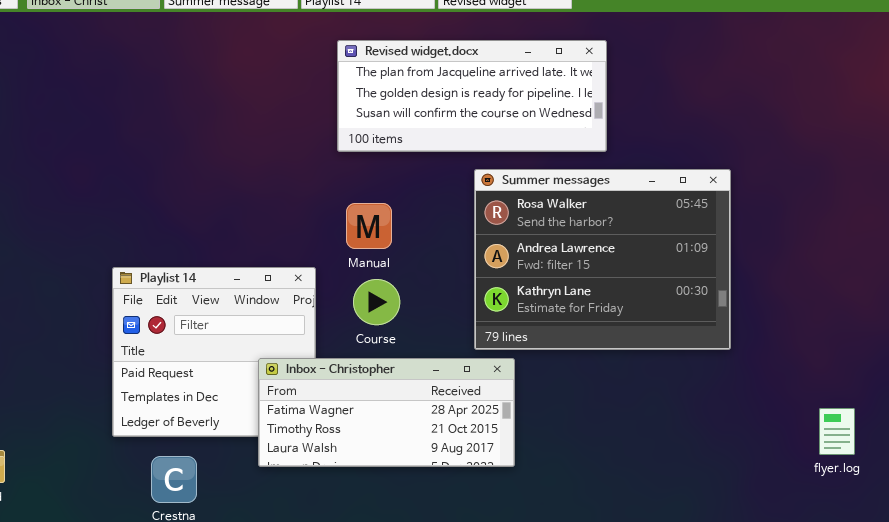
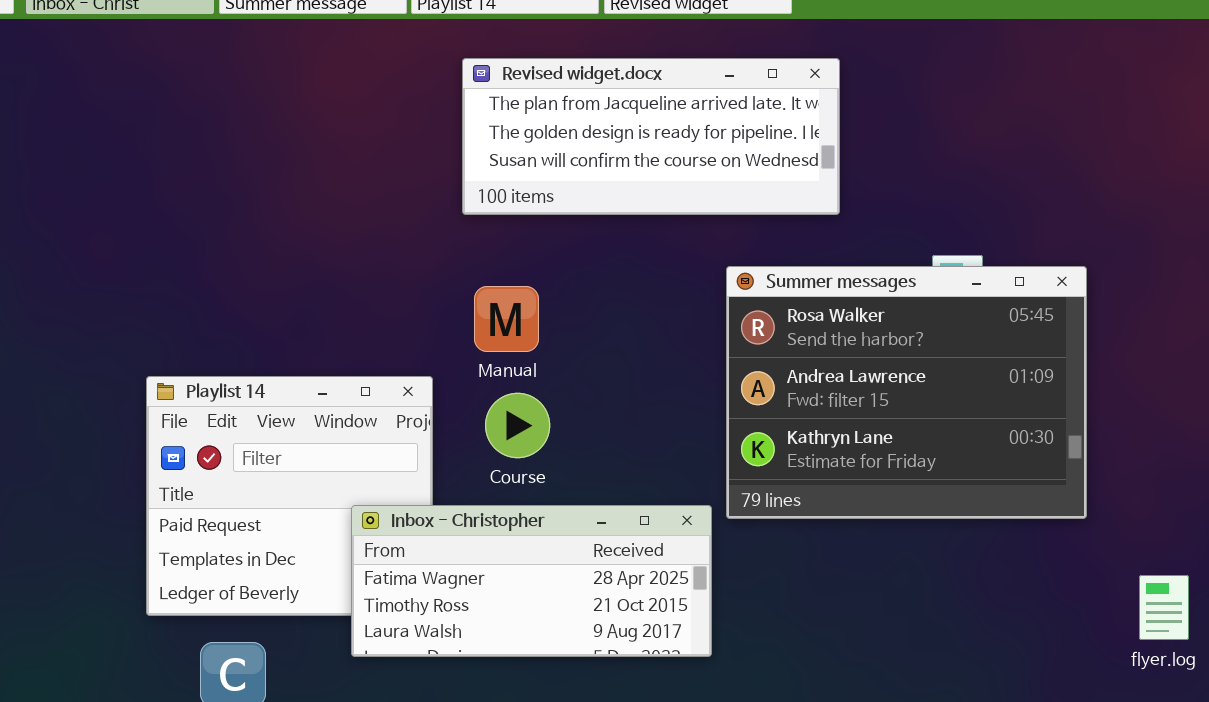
Summer messages: [474,169,731,350] -> [726,266,1087,519], moved

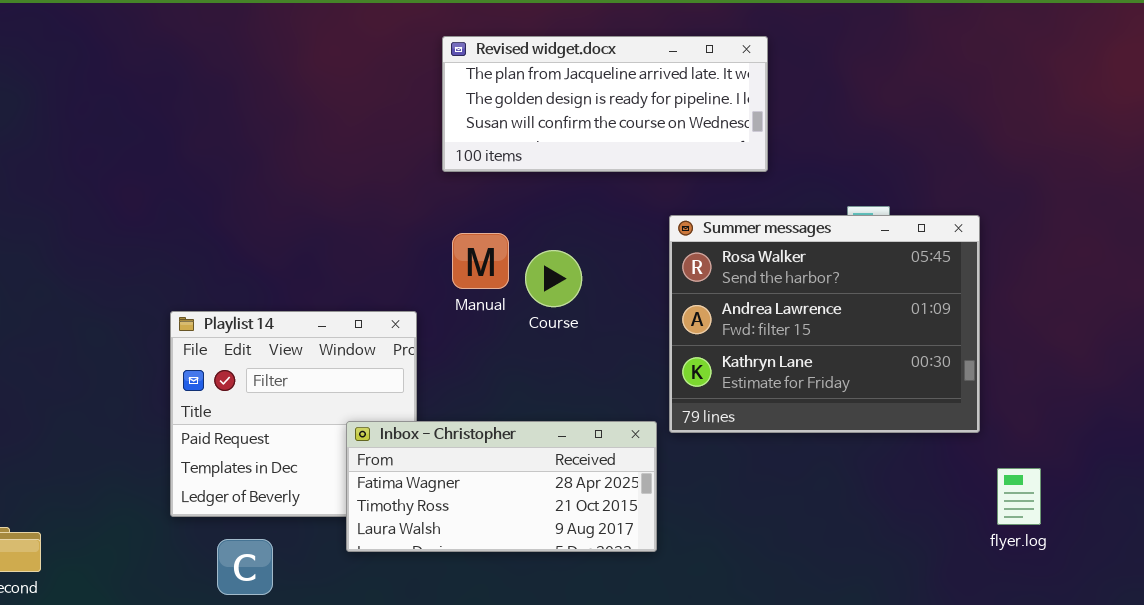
Course: [485,393,550,458] -> [525,250,582,307], moved
flyer.log: [1139,575,1189,640] -> [997,468,1041,525], moved

